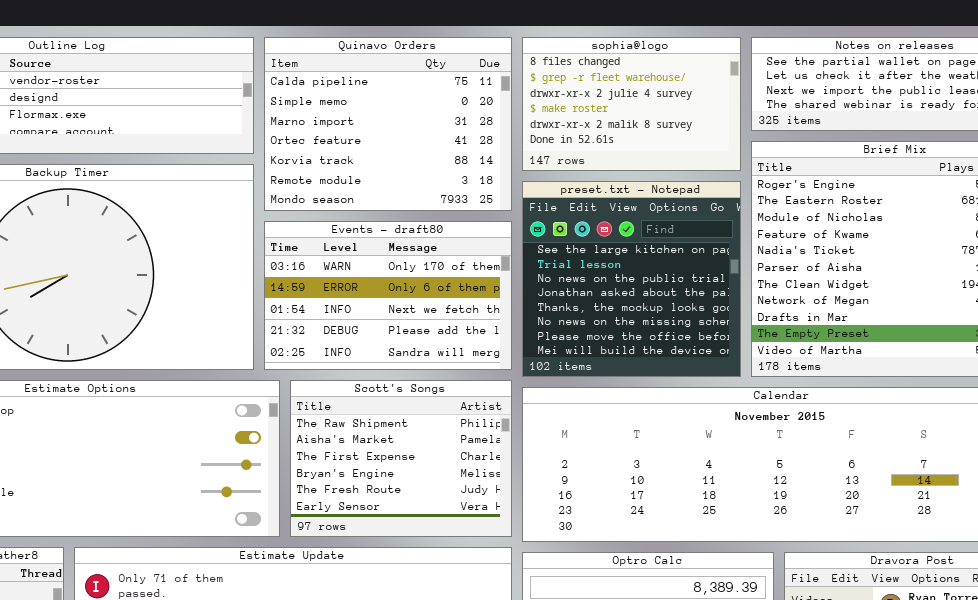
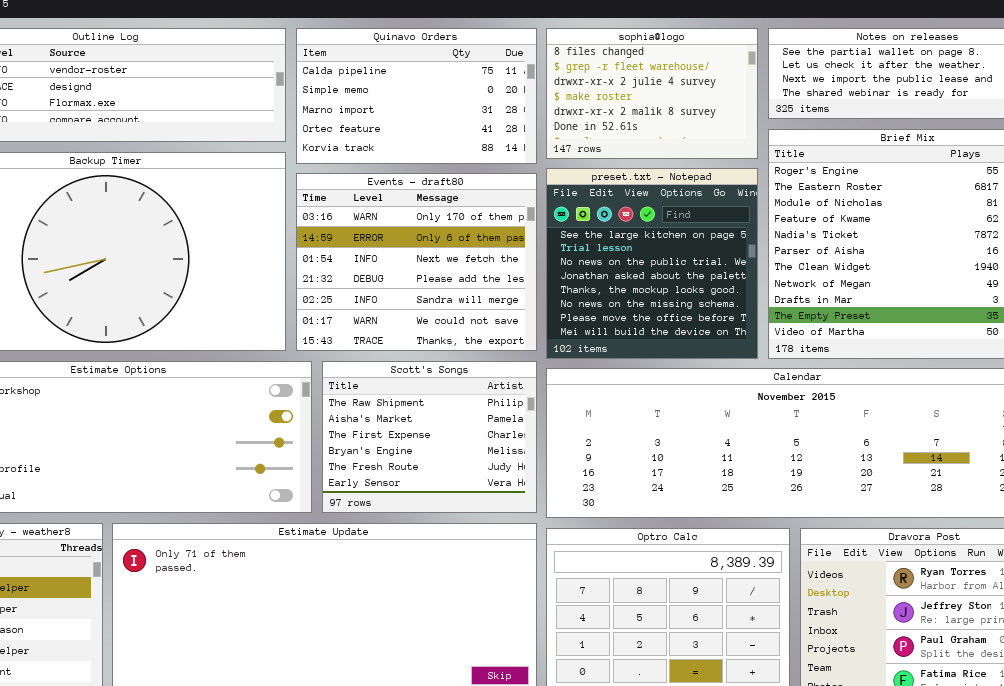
Quinavo Orders: [264,37,512,211] -> [296,28,537,164], resized
Events - draft80: [264,221,512,370] -> [296,173,537,351], resized

